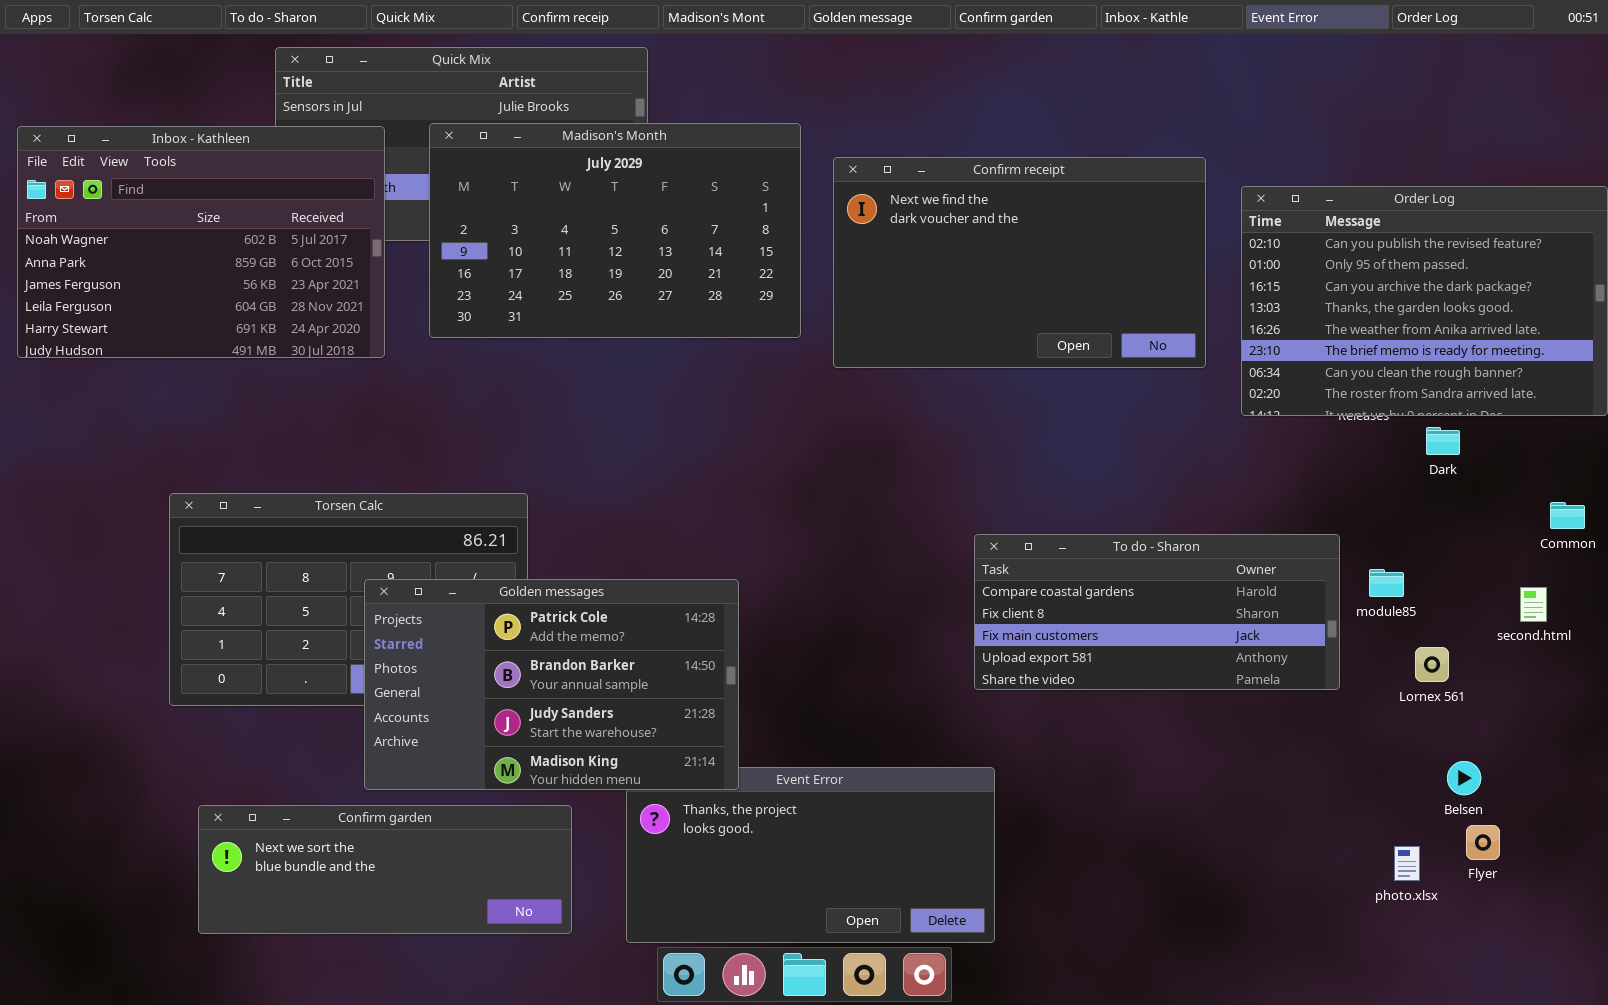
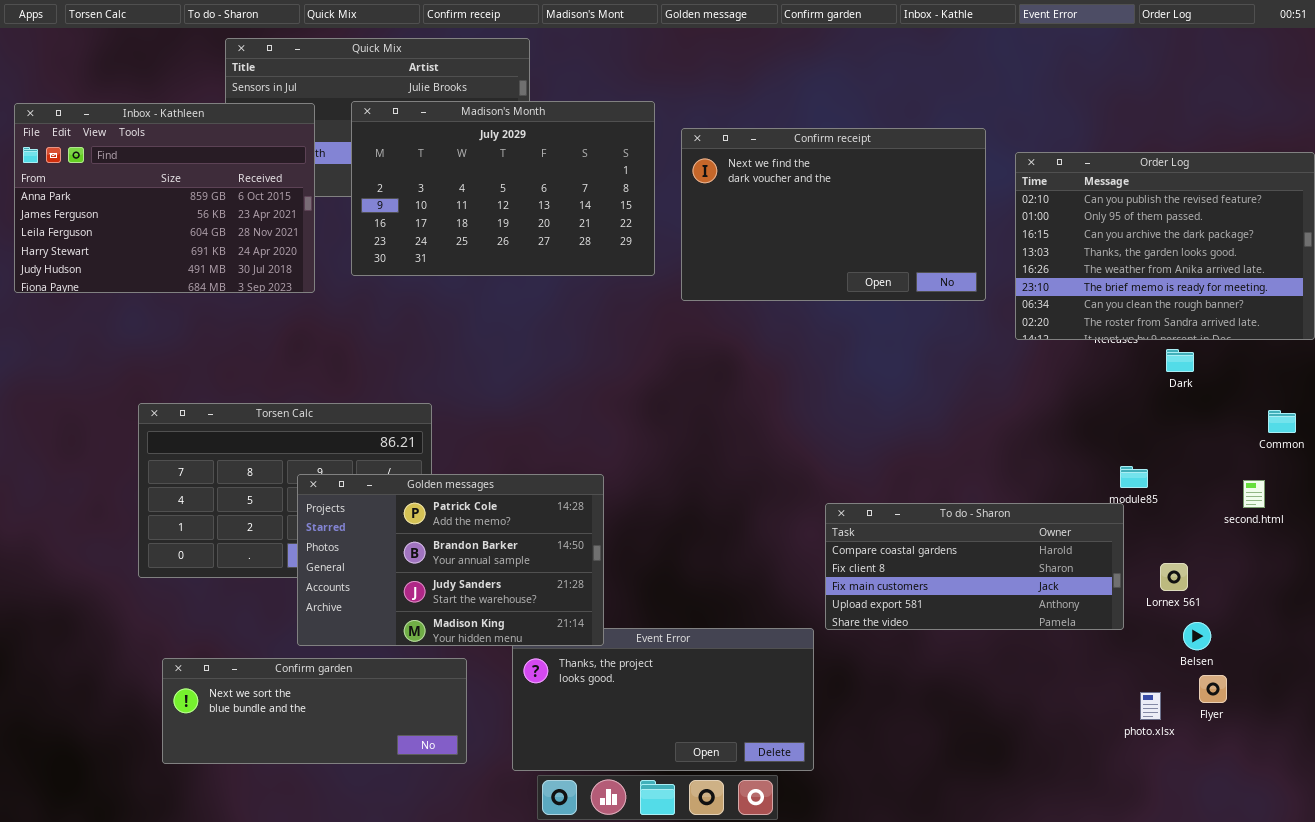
Inbox - Kathleen: [17,126,385,358] -> [14,103,315,293], scrolled down 1 row
To do - Sharon: [974,534,1340,690] -> [825,503,1124,630], moved
Lornex 561: [1415,647,1449,682] -> [1160,563,1188,591], moved

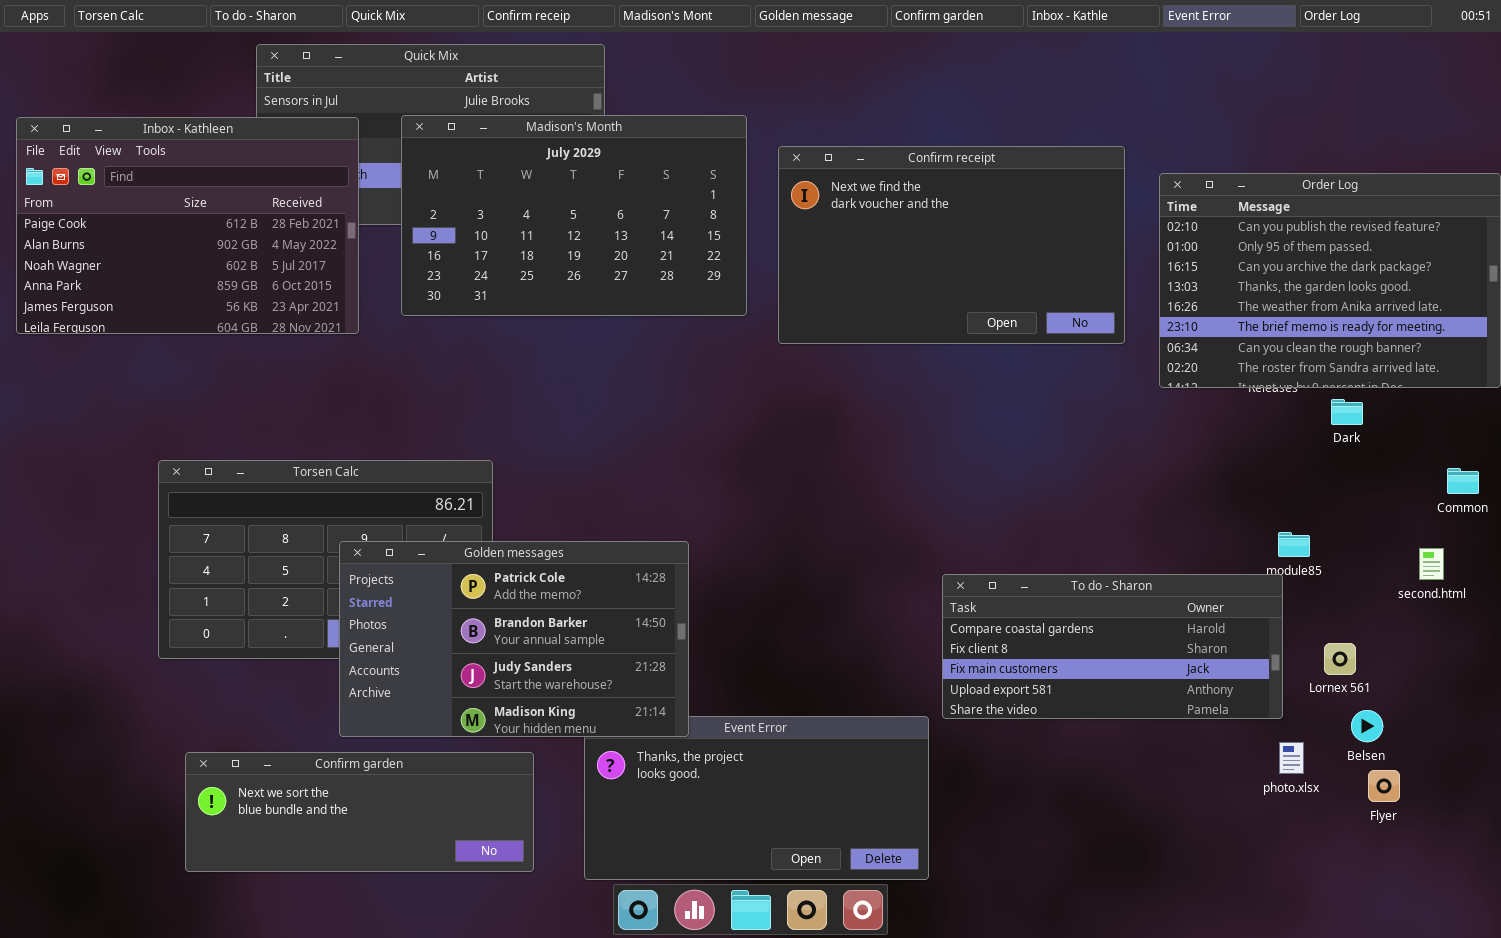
Inbox - Kathleen: [14,103,315,293] -> [16,117,359,334], scrolled up 3 rows
photo.xlsx: [1140,692,1161,720] -> [1279,742,1304,774], moved

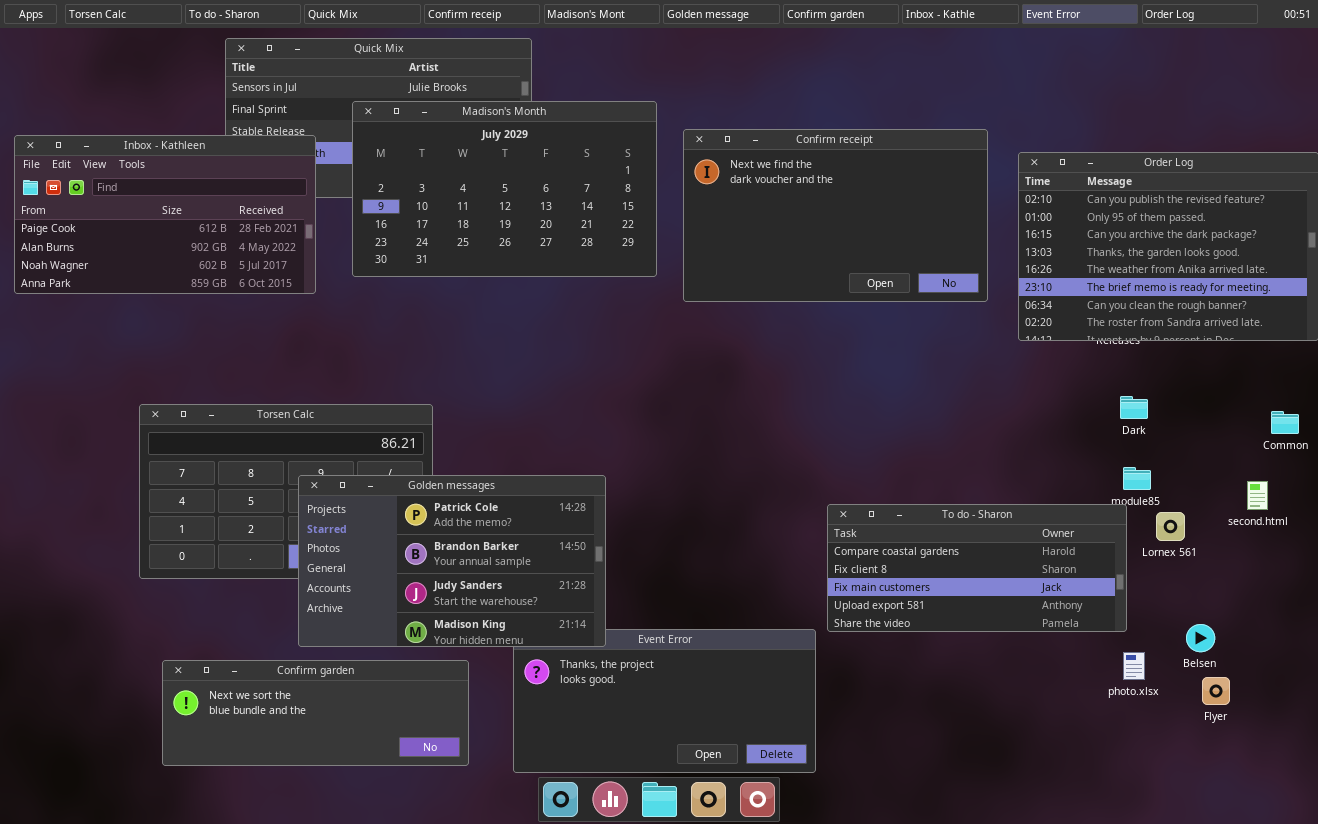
Inbox - Kathleen: [16,117,359,334] -> [14,135,316,294], resized
Dark: [1331,399,1363,425] -> [1120,396,1148,419], moved
Lornex 561: [1324,643,1356,675] -> [1156,512,1185,541], moved

